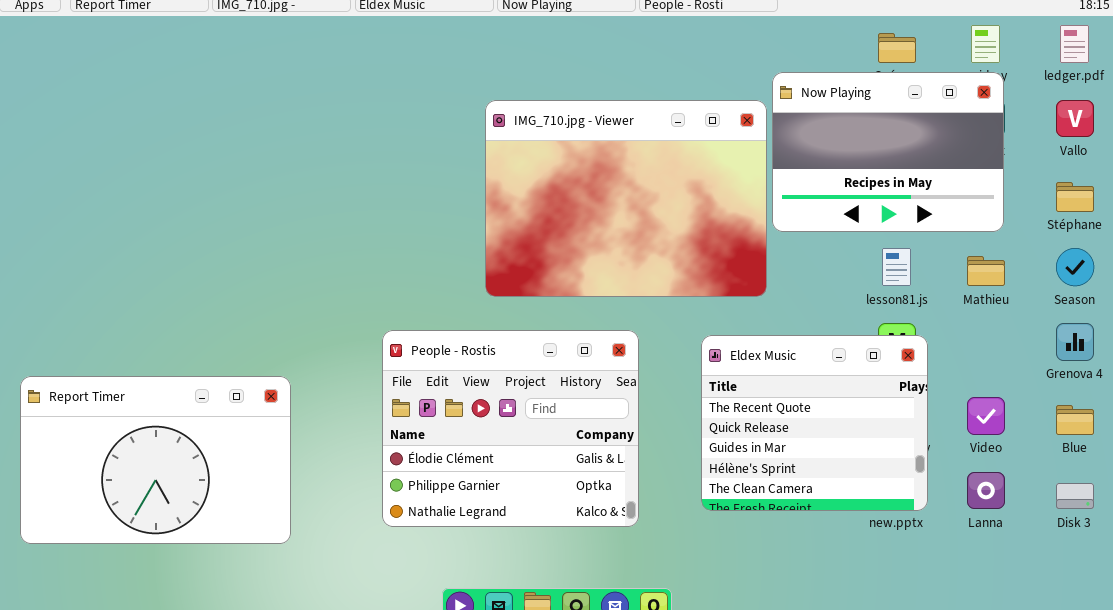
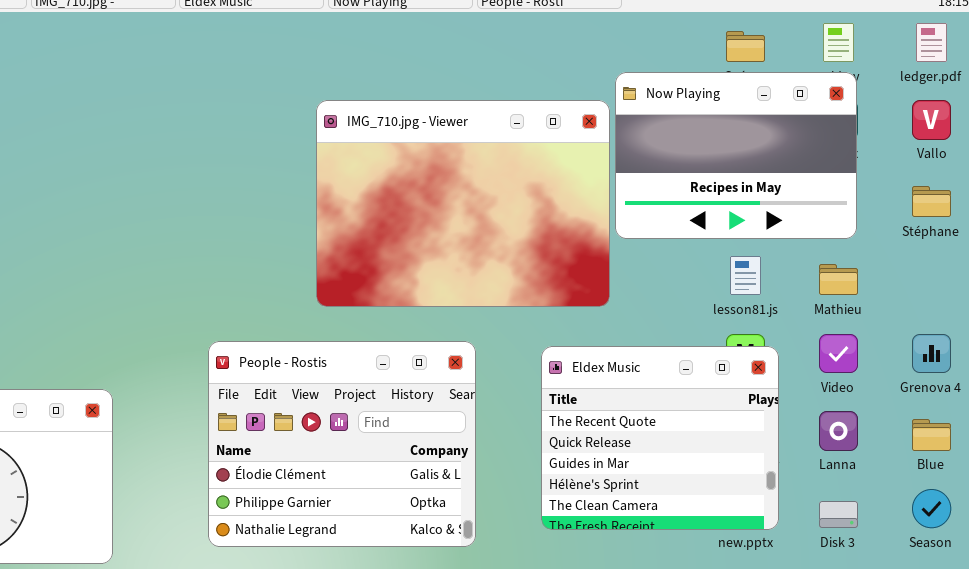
Season: [1056,248,1094,286] -> [912,489,951,528], moved
Video: [967,397,1005,435] -> [819,334,858,373], moved
Lanna: [967,472,1005,509] -> [819,411,858,451], moved
Disk 3: [1056,483,1094,509] -> [819,501,858,528], moved

